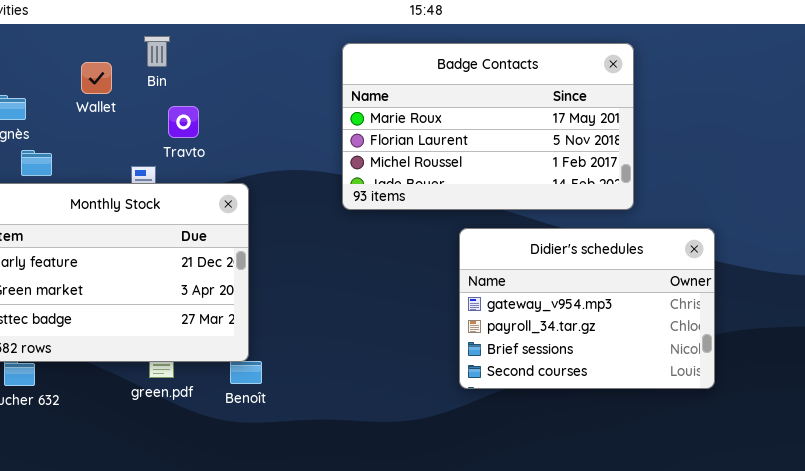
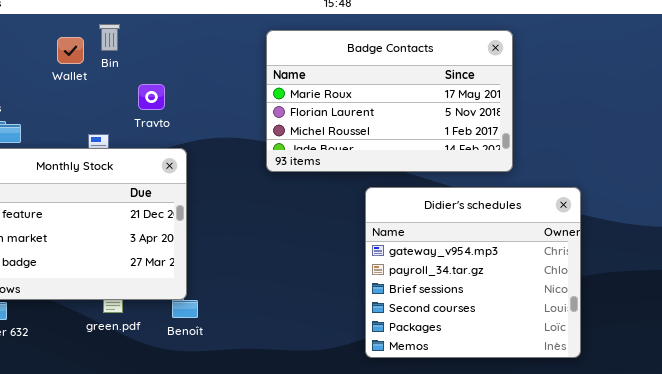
Wallet: [81,62,112,94] -> [57,37,84,64], moved
Travto: [168,106,199,138] -> [138,84,165,110], moved
Didier's schedules: [459,228,715,389] -> [365,187,581,358], resized

